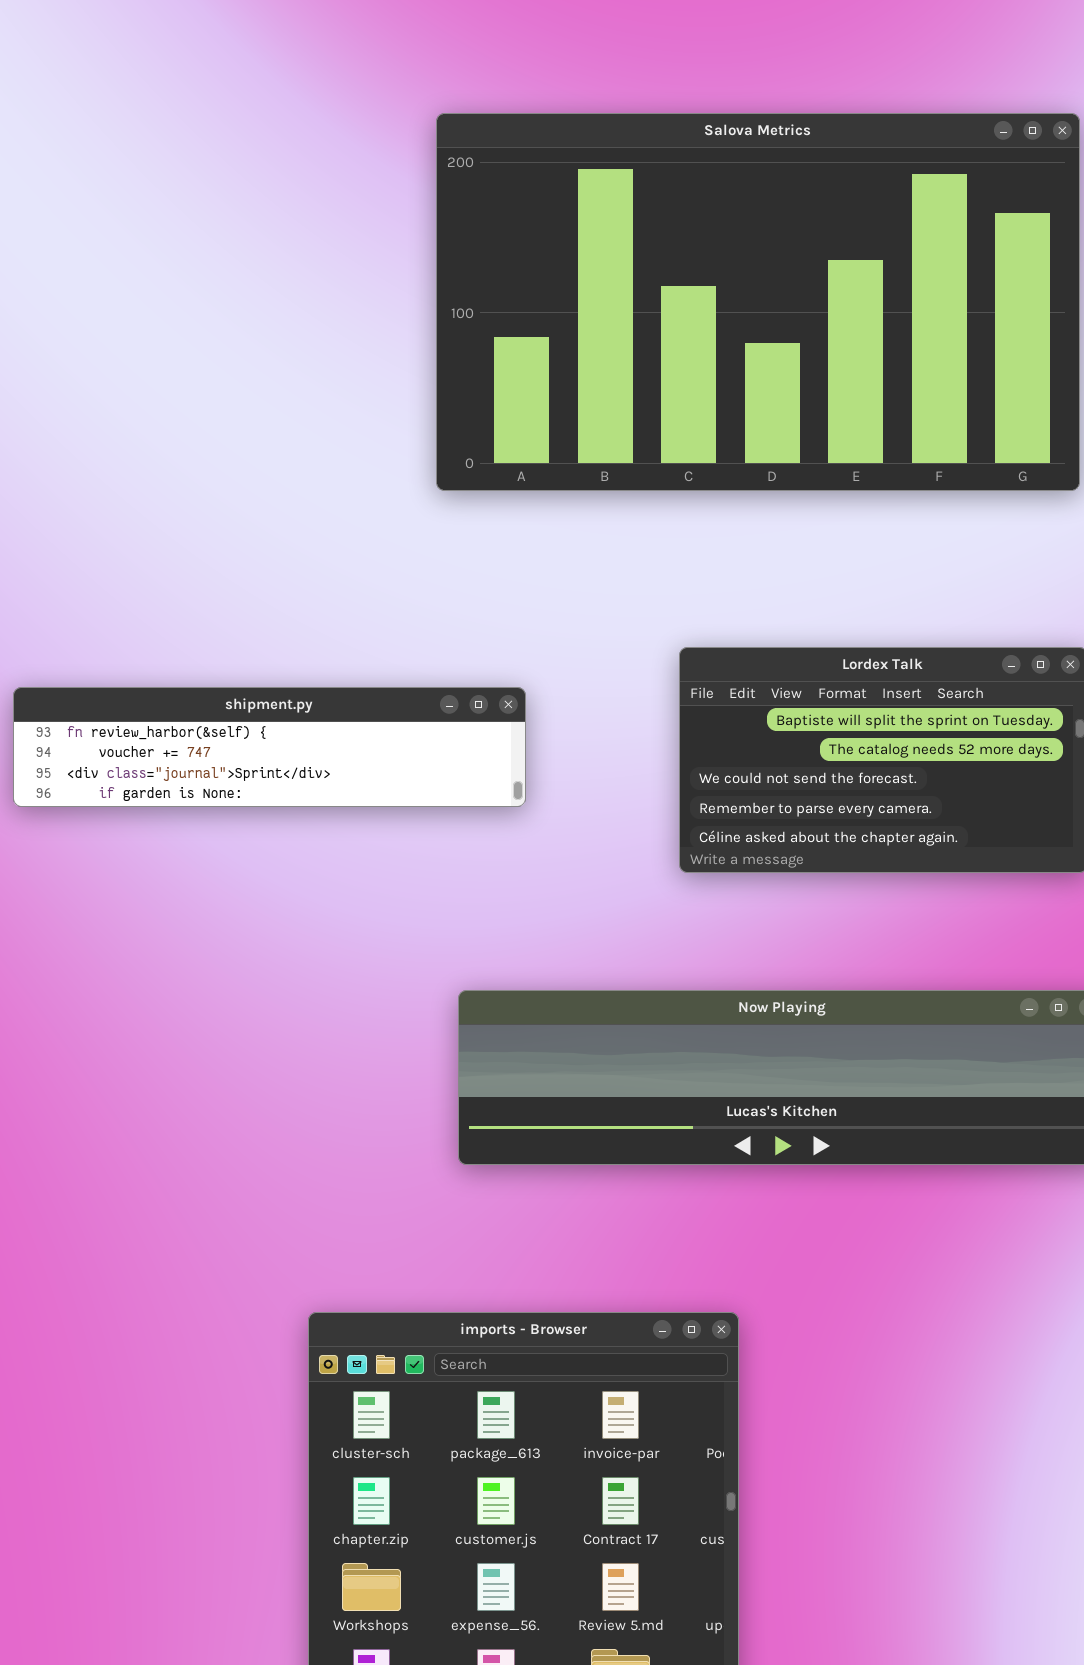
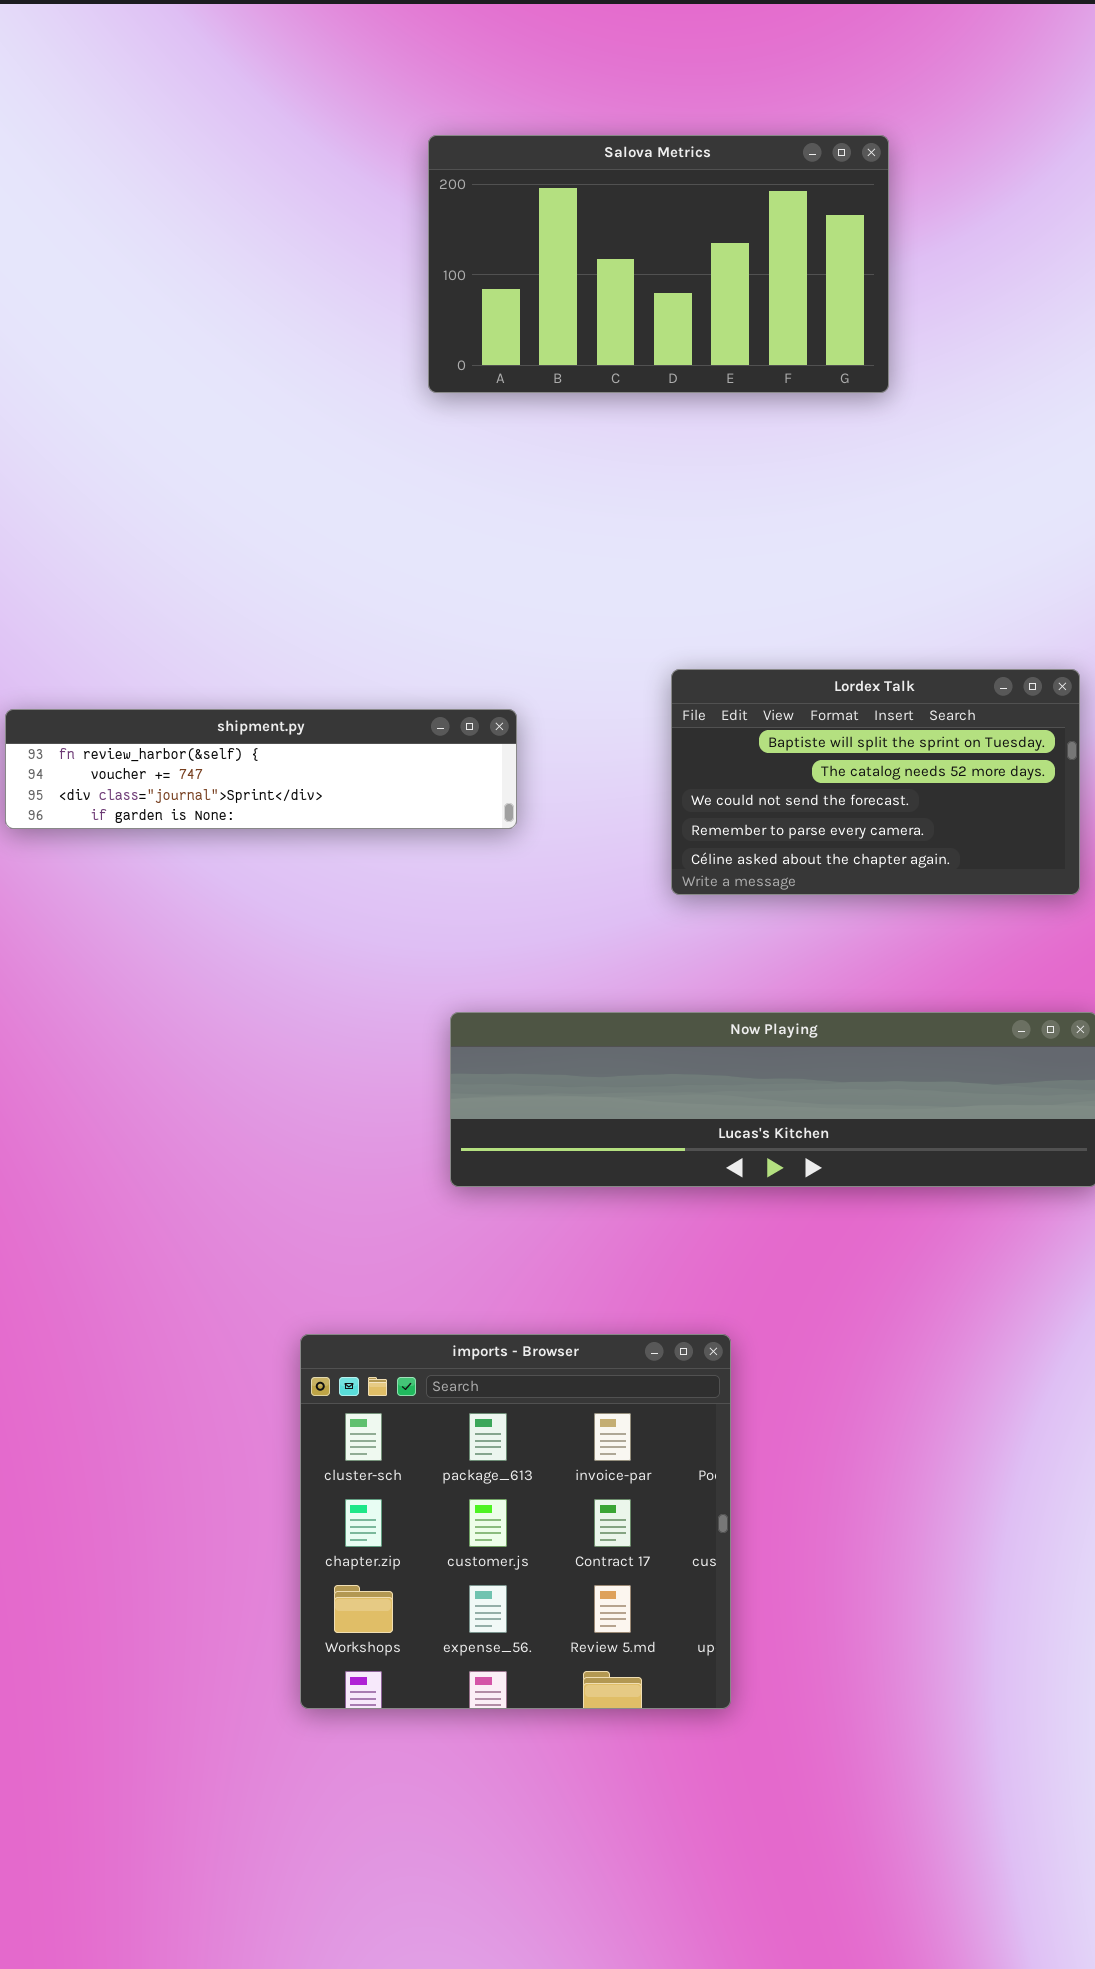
Salova Metrics: [436,113,1080,491] -> [428,135,889,393], resized

